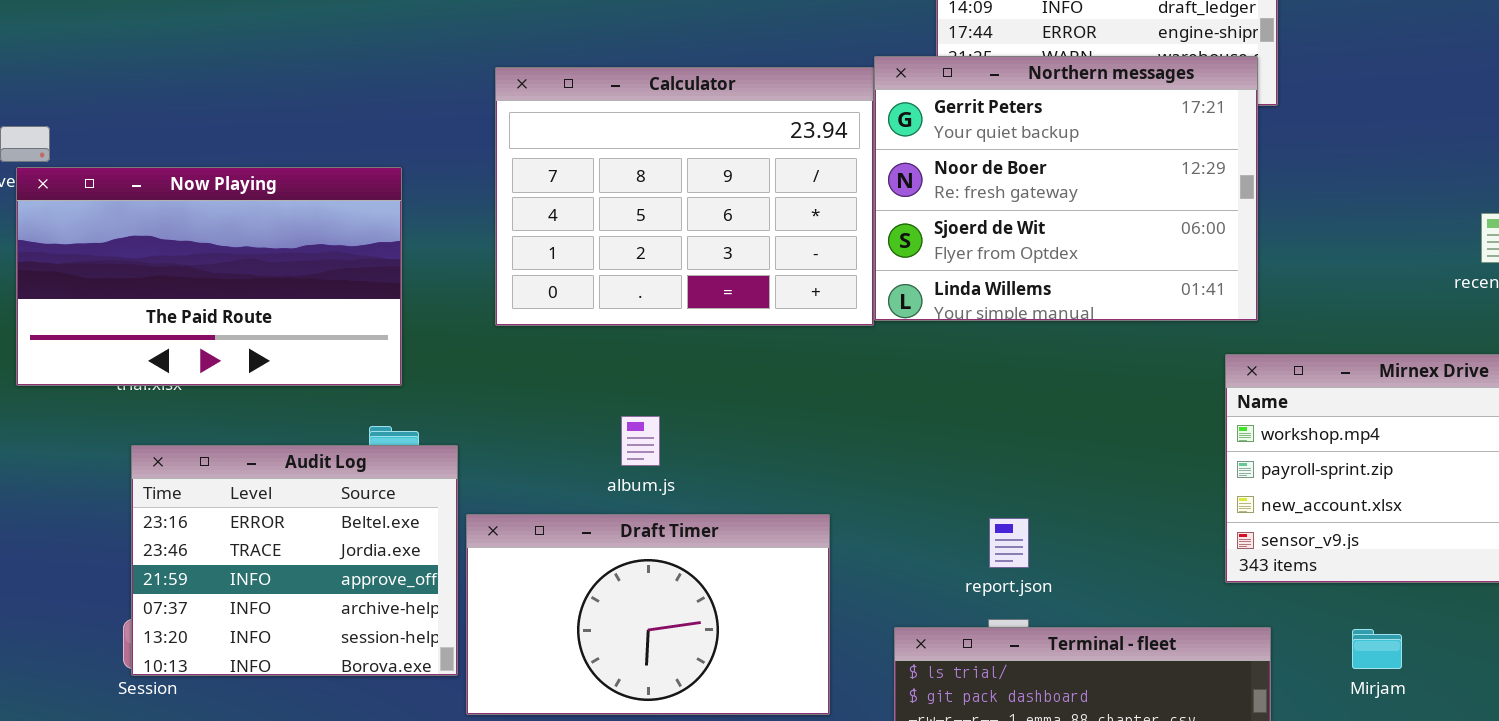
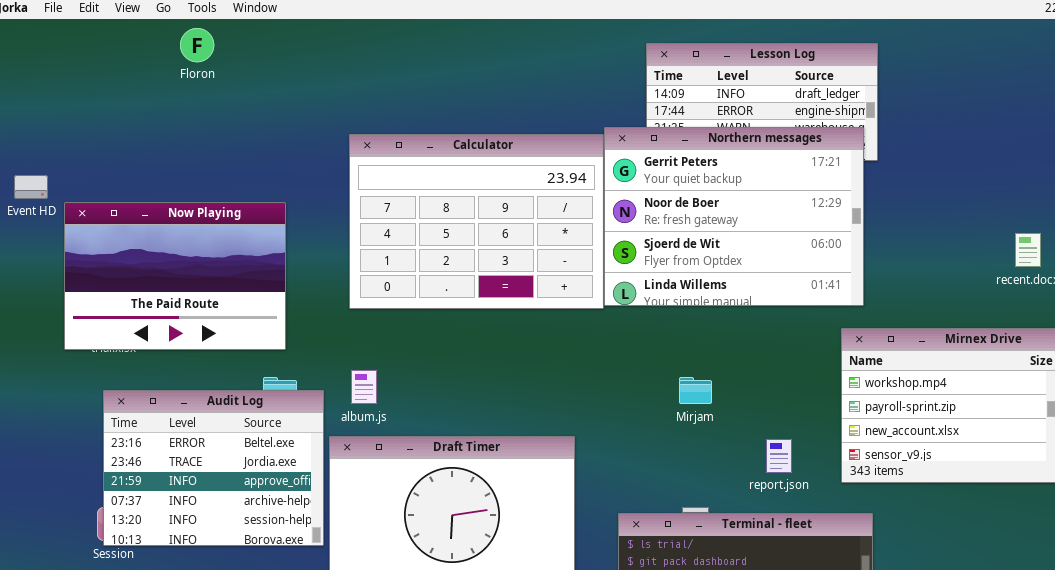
Now Playing: [16,167,402,386] -> [64,202,286,350], resized
album.js: [621,416,660,466] -> [351,370,377,404], moved
report.json: [989,518,1029,568] -> [766,439,792,473], moved
Mirjam: [1352,629,1402,669] -> [679,377,712,404], moved

